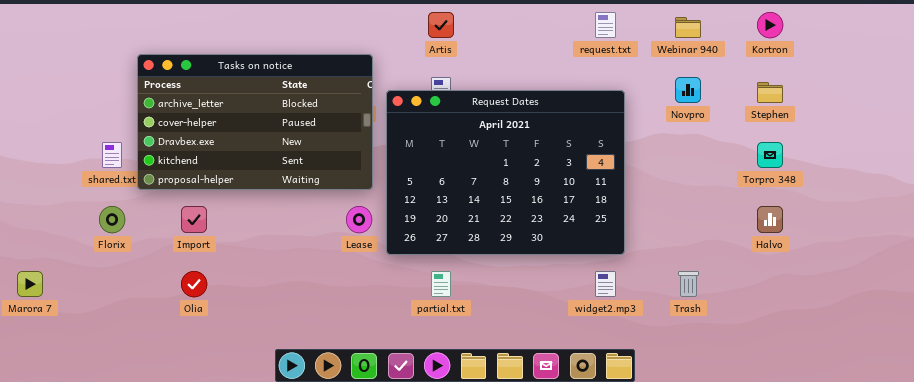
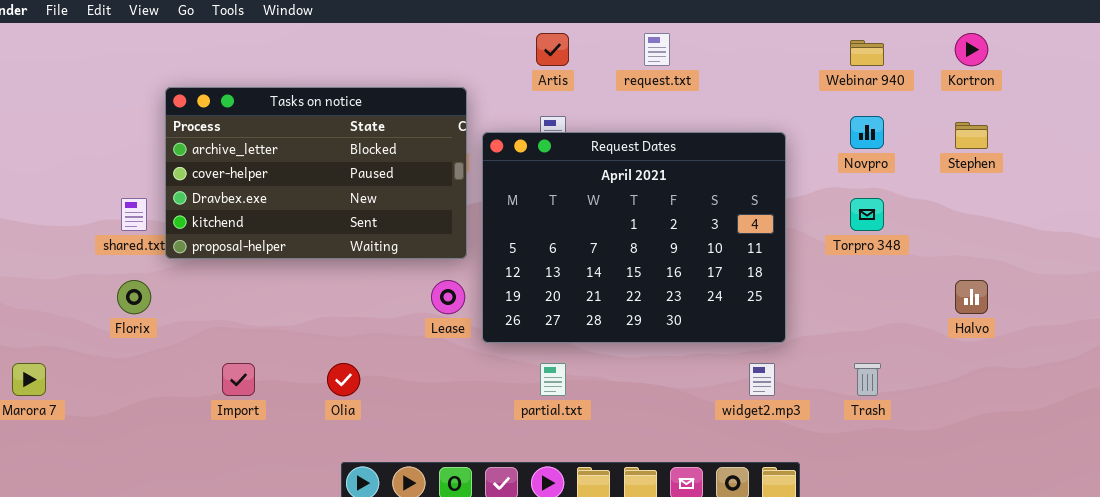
request.txt: [595,12,616,38] -> [644,33,670,66], moved
Torpro 348: [757,142,783,168] -> [850,198,884,231], moved
Import: [181,206,207,233] -> [222,363,255,396], moved
Olia: [181,271,207,297] -> [327,363,360,396], moved

